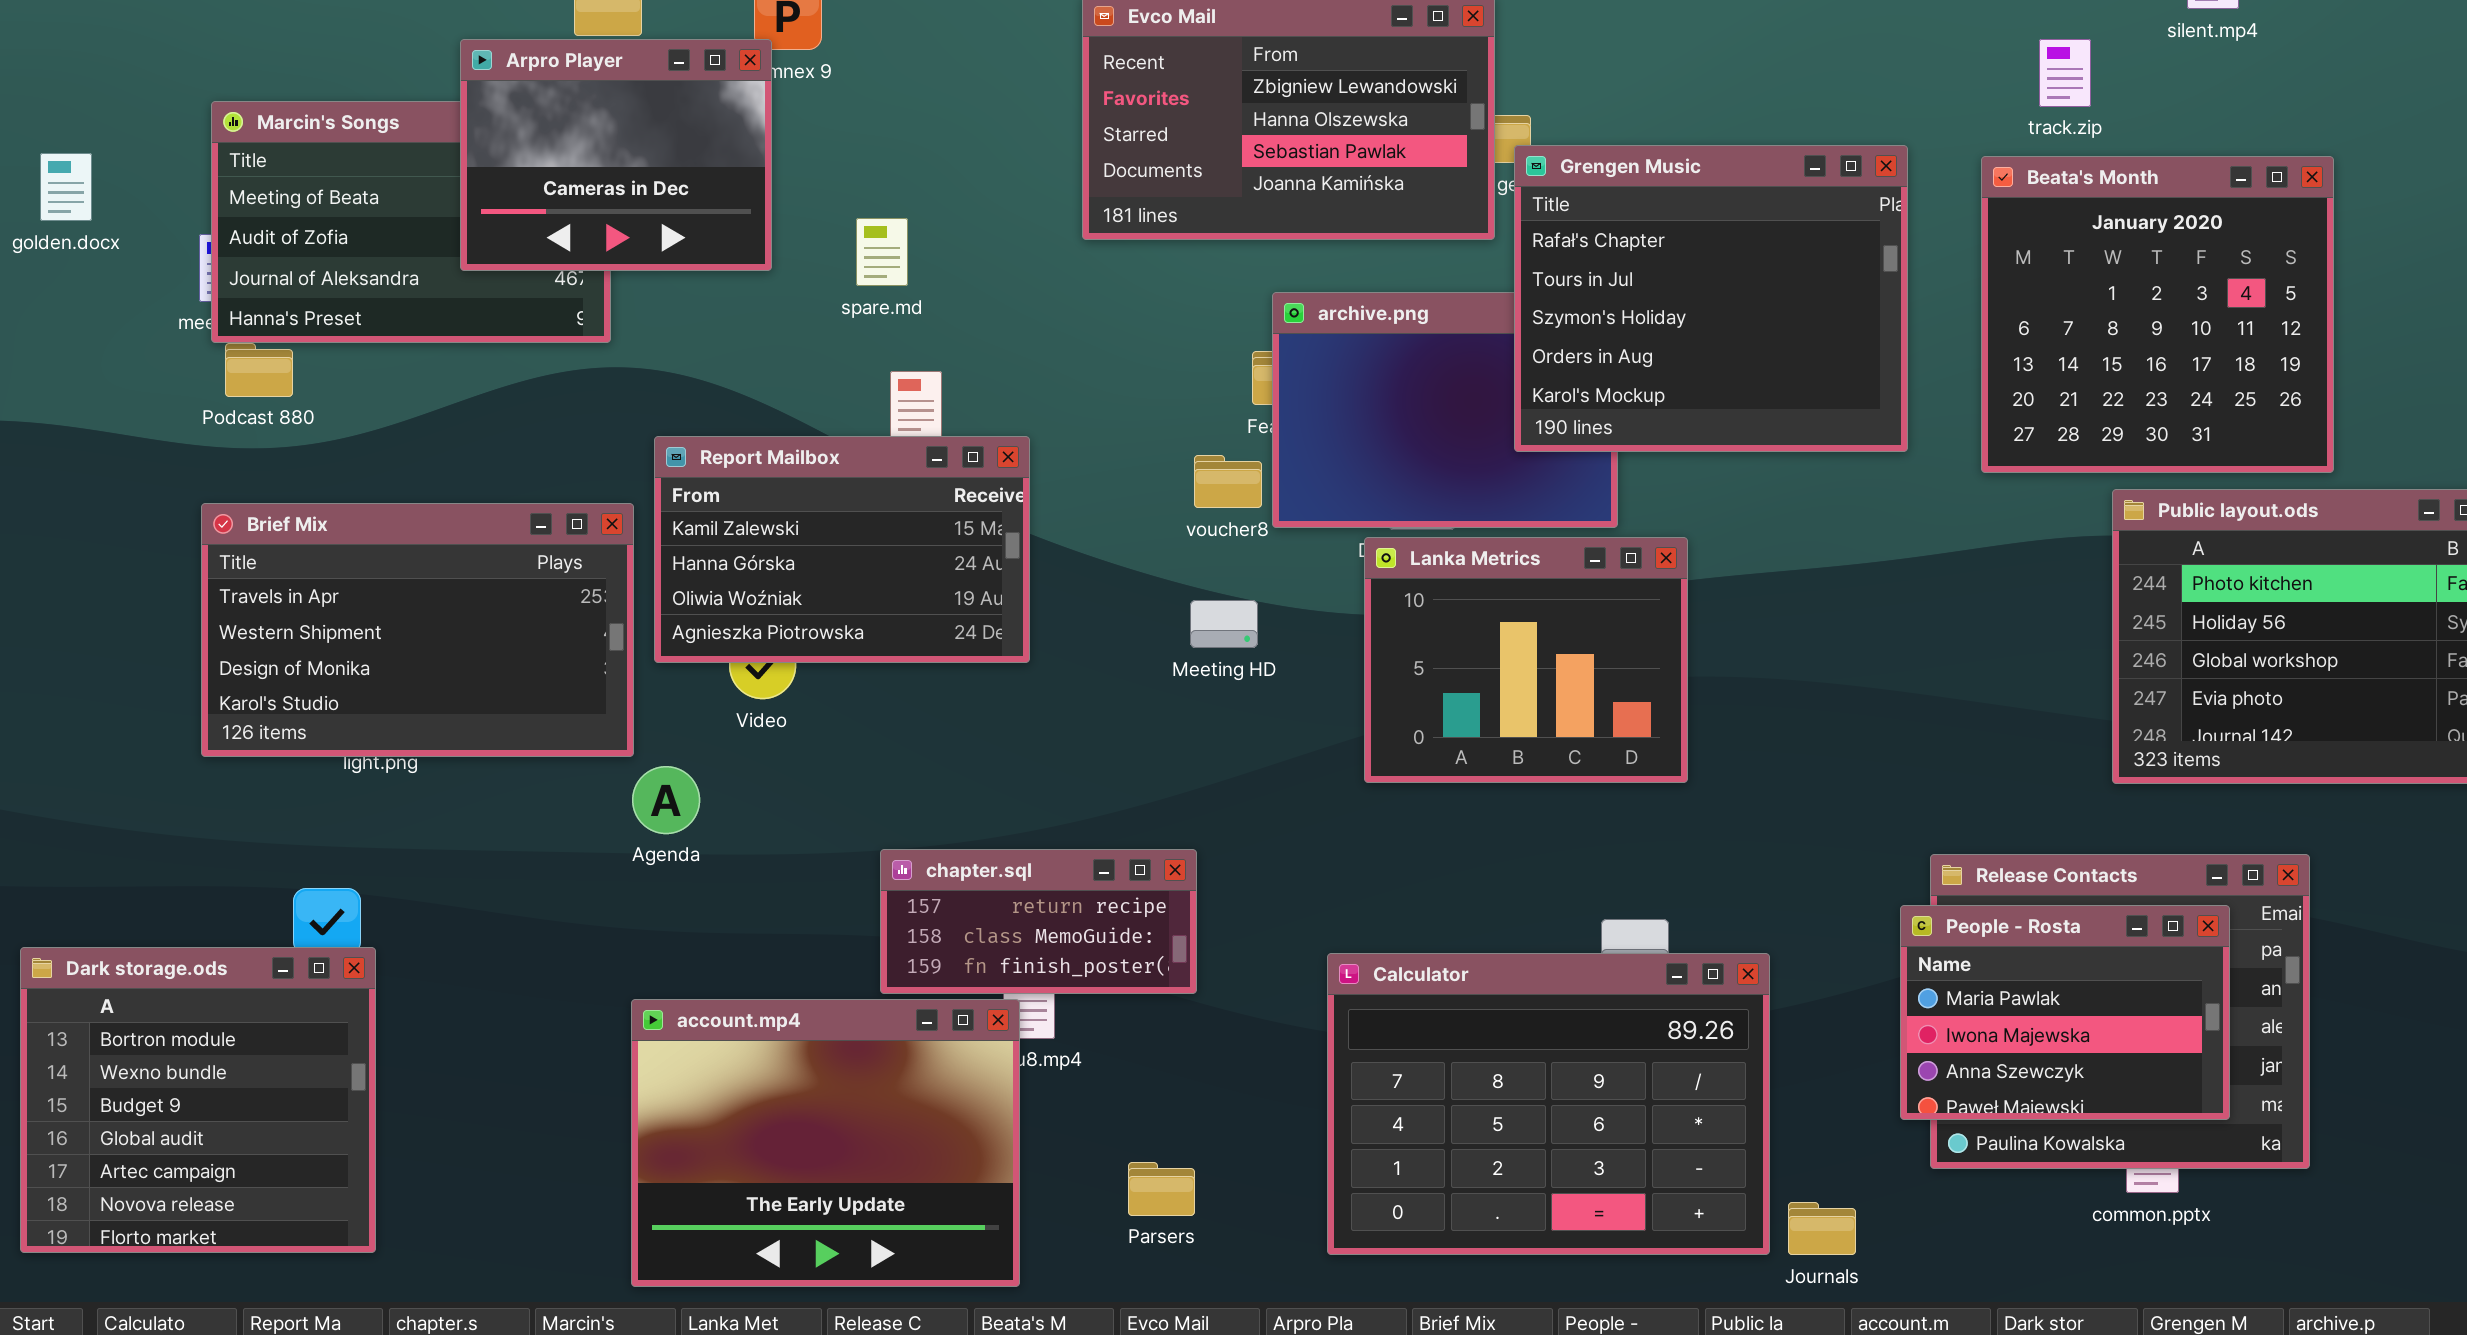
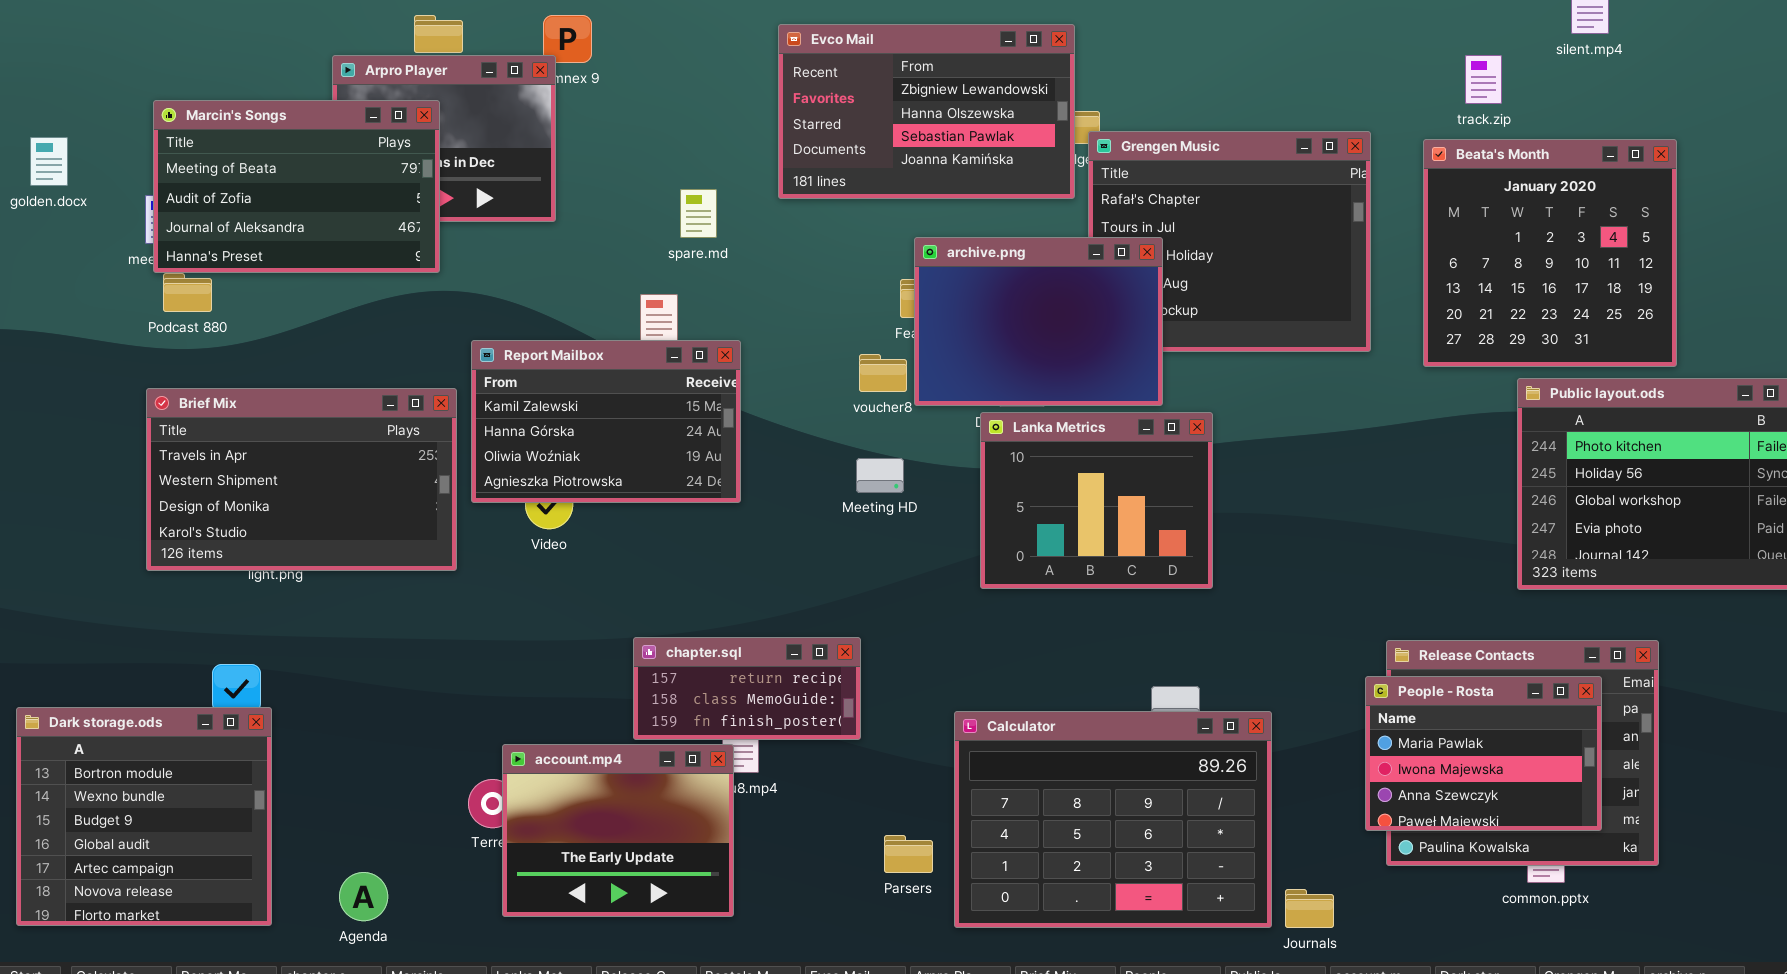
Marcin's Songs: [211,101,611,343] -> [153,100,440,273], raised
spare.md: [856,218,908,286] -> [680,189,717,238], moved
archive.png: [1272,292,1618,528] -> [914,237,1163,406], raised
Agenda: [632,766,700,834] -> [339,872,388,921], moved
account.mp4: [631,999,1020,1287] -> [502,744,734,917], resized
Parsers: [1128,1162,1195,1216] -> [884,835,933,873], moved

